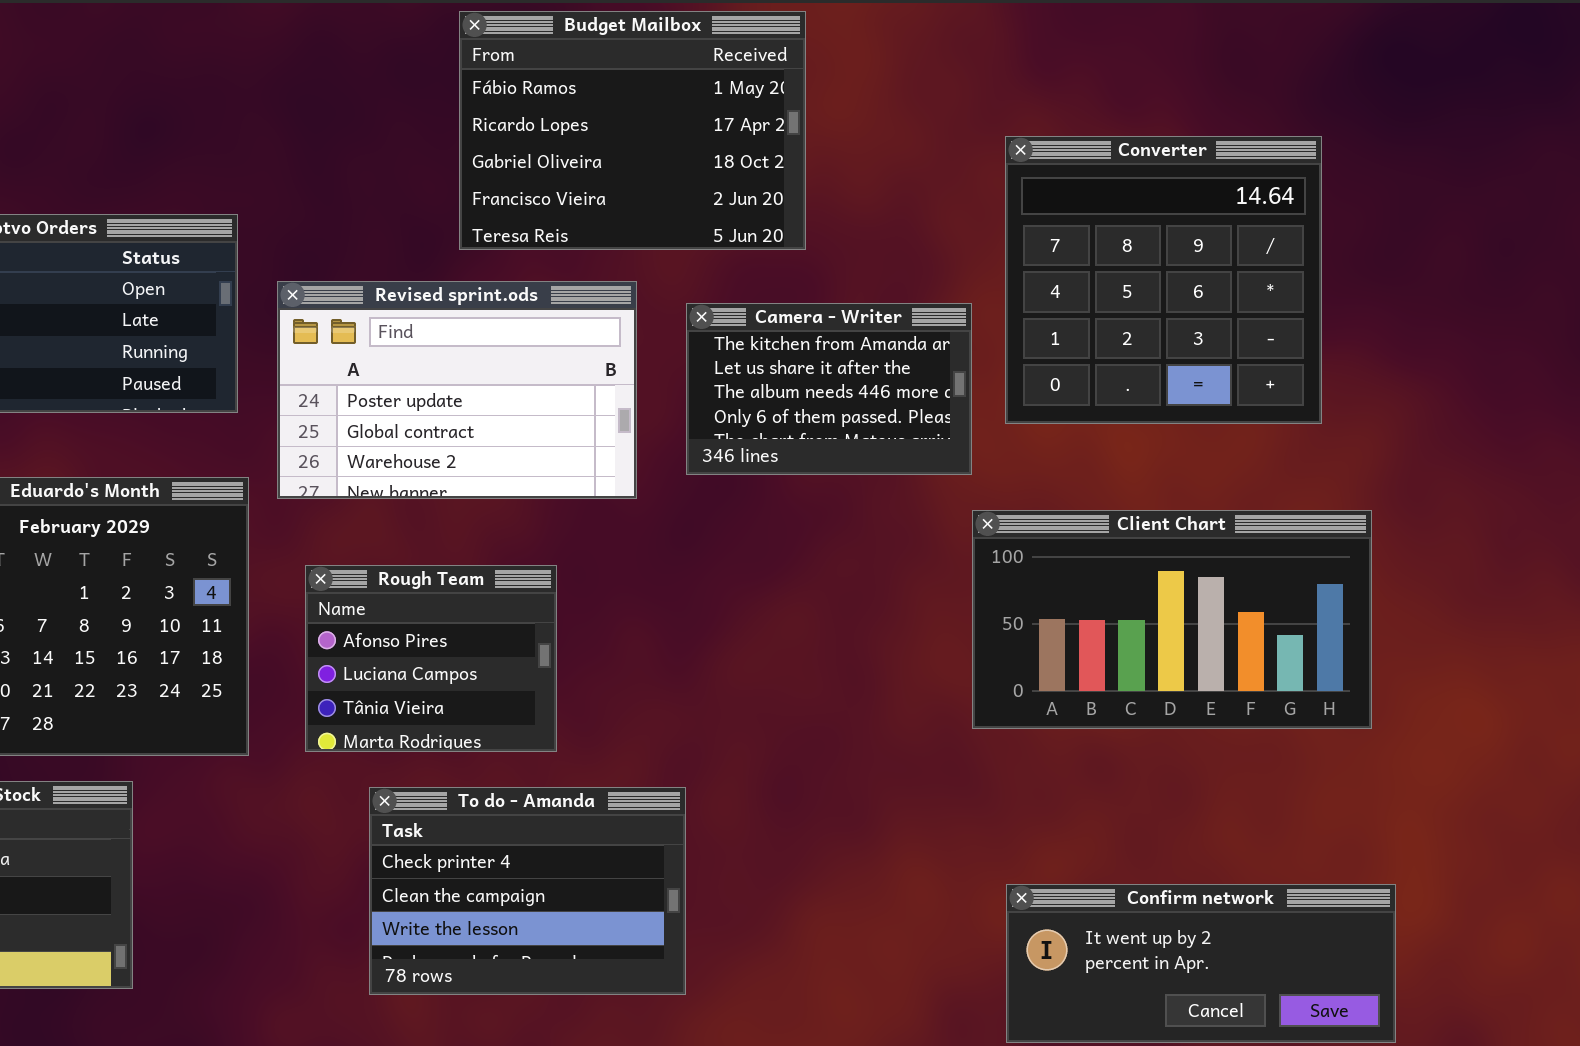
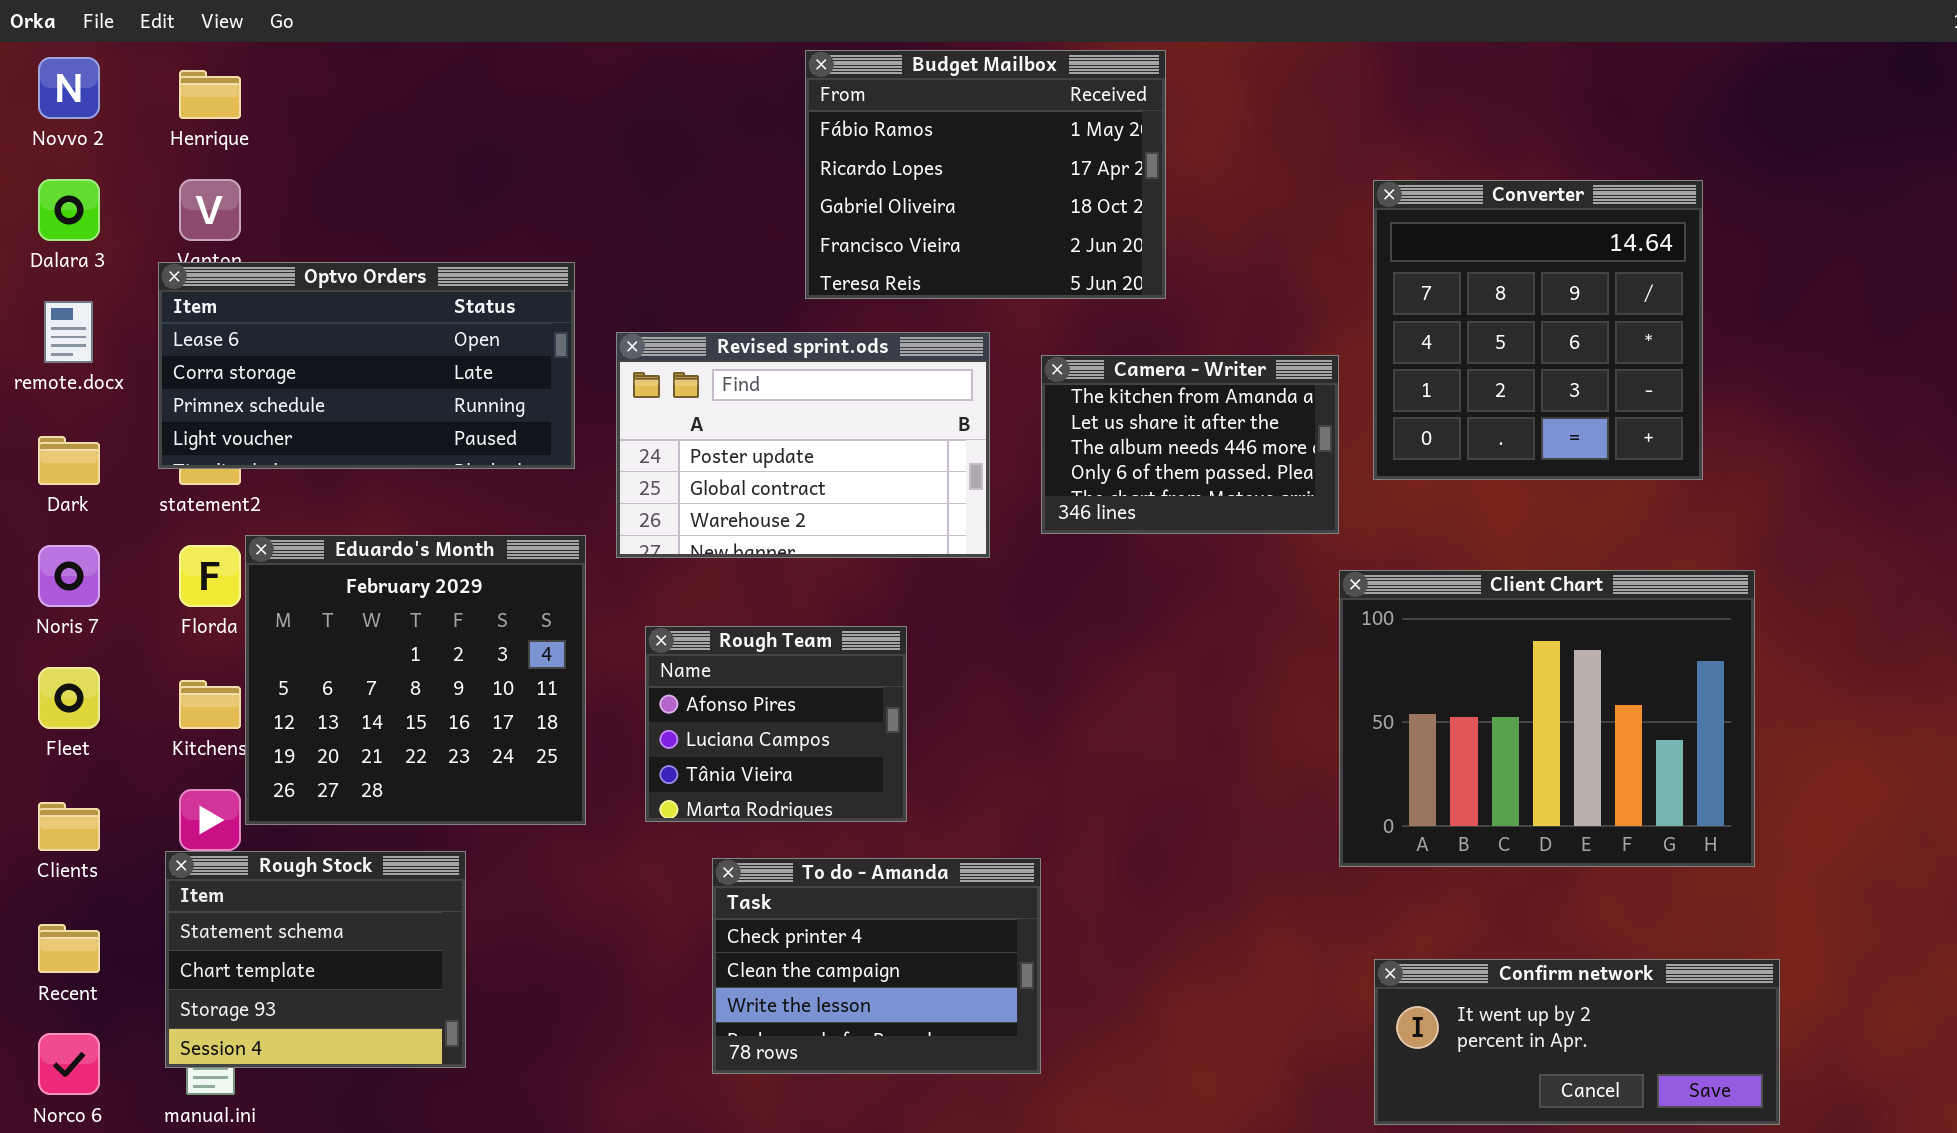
Client Chart: [972,510,1372,729] -> [1339,570,1755,867], resized

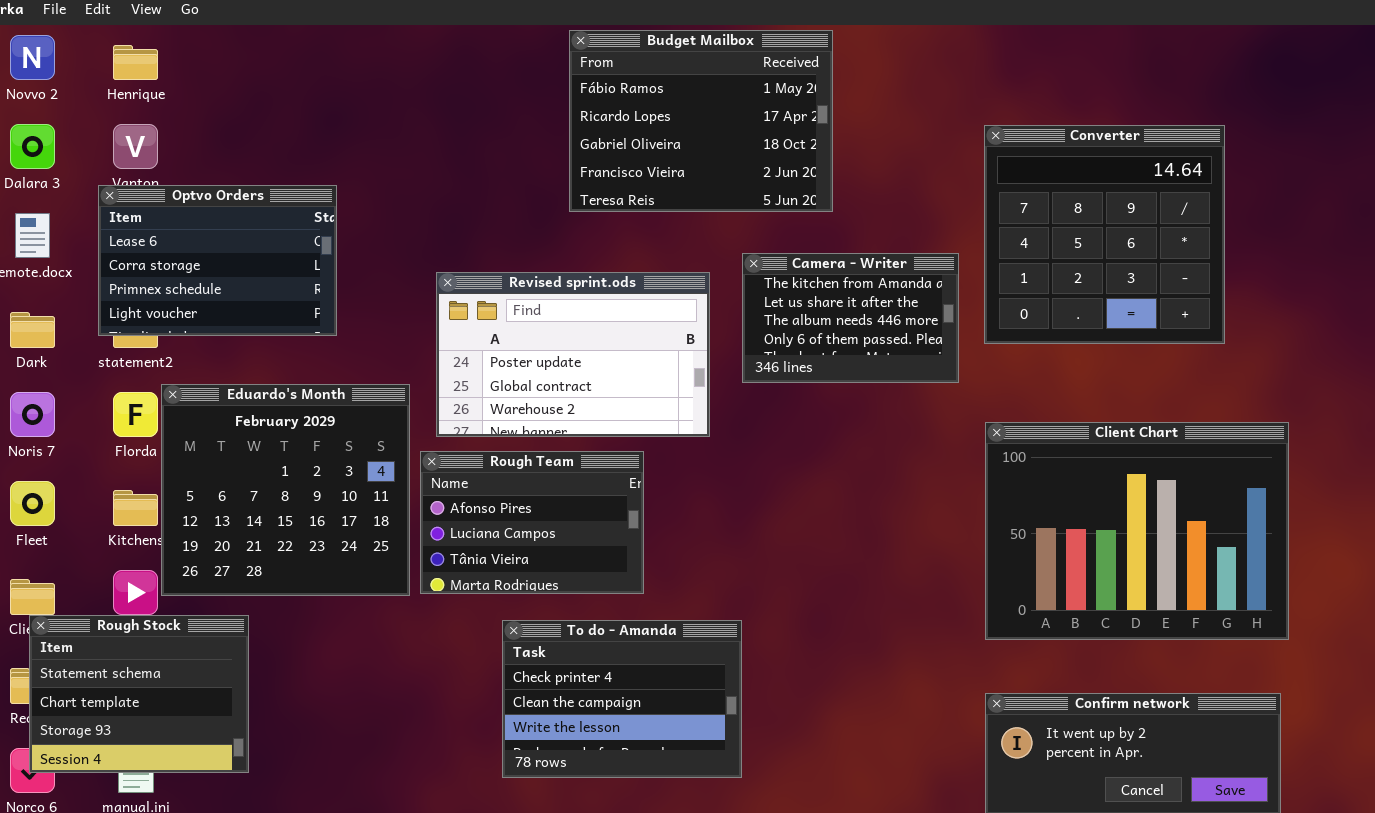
Optvo Orders: [158,262,575,469] -> [98,185,337,336], resized
Revised sprint.ods: [616,332,990,558] -> [436,272,710,437], moved
Client Chart: [1339,570,1755,867] -> [985,422,1289,640], moved
Rough Team: [645,626,907,822] -> [420,451,644,594], resized
Rough Stock: [165,851,466,1068] -> [29,615,249,773], moved

